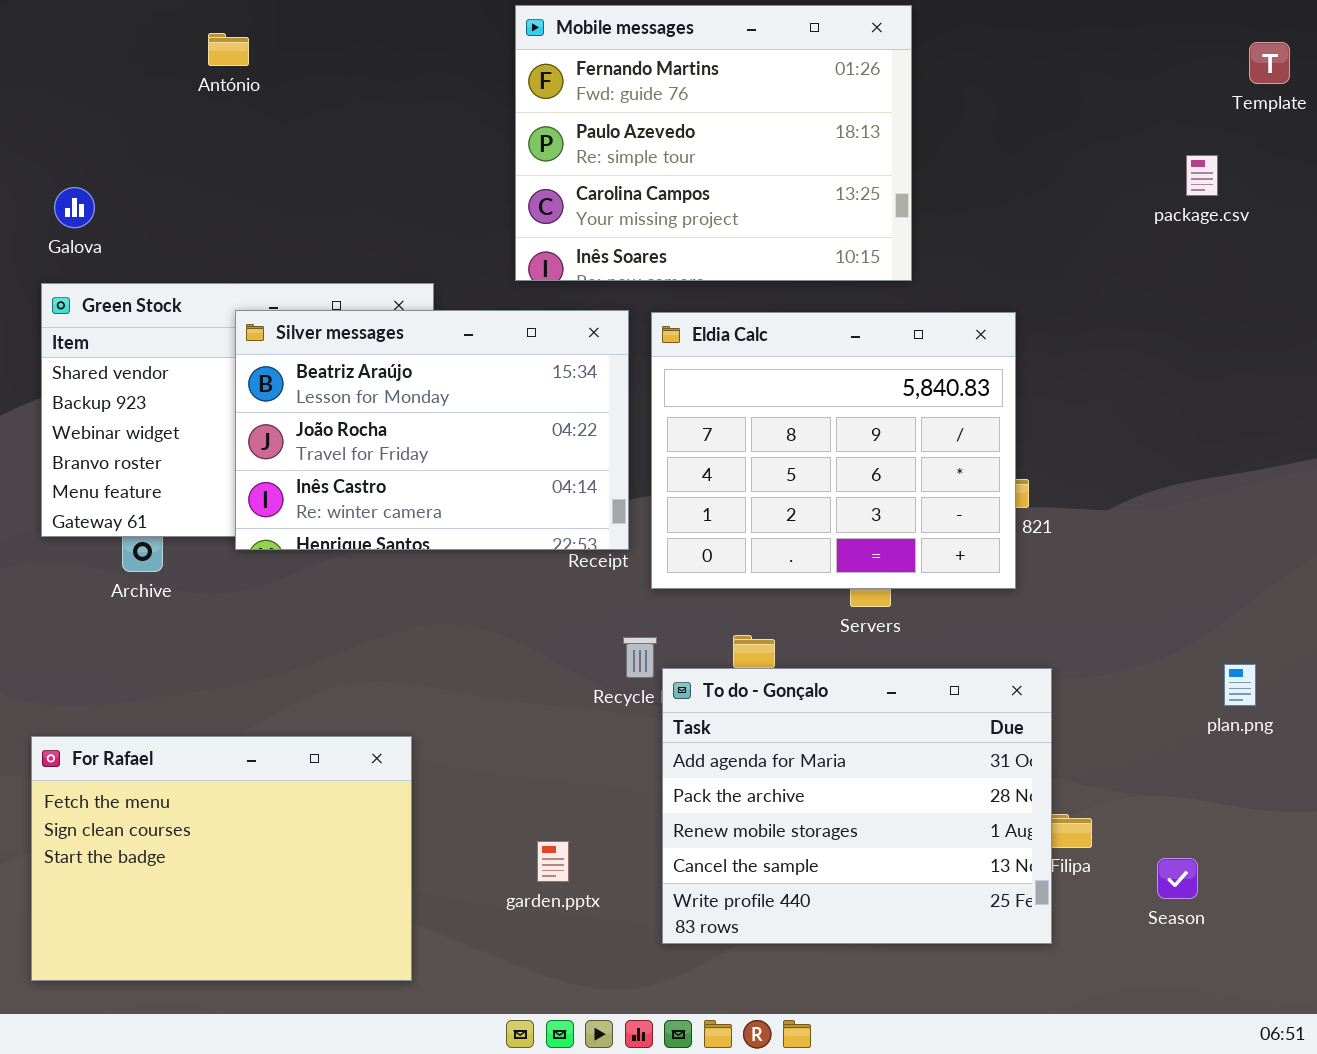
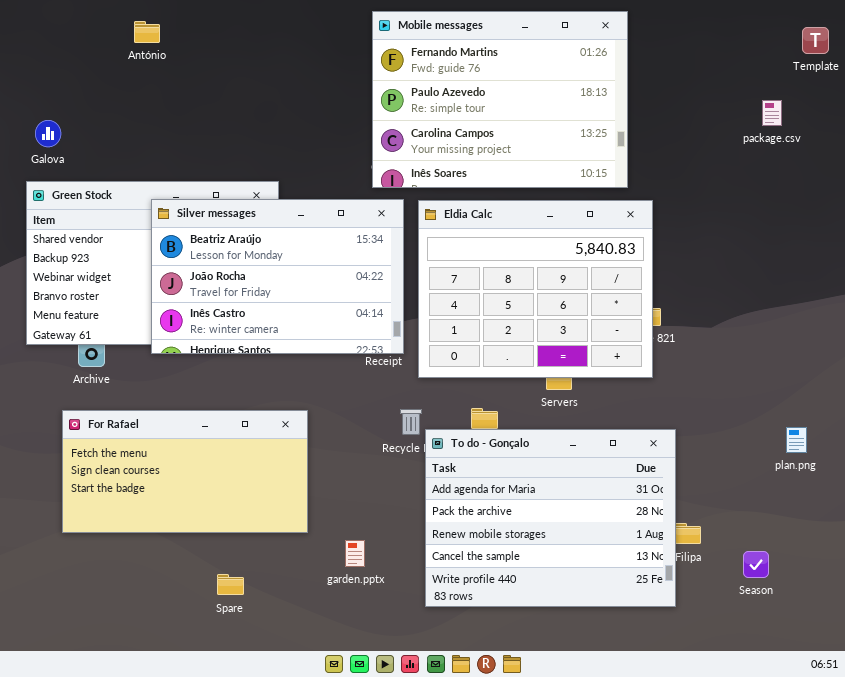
Mobile messages: [515,5,912,281] -> [372,11,628,188], moved
For Rafael: [31,736,412,981] -> [62,410,308,533], moved, resized

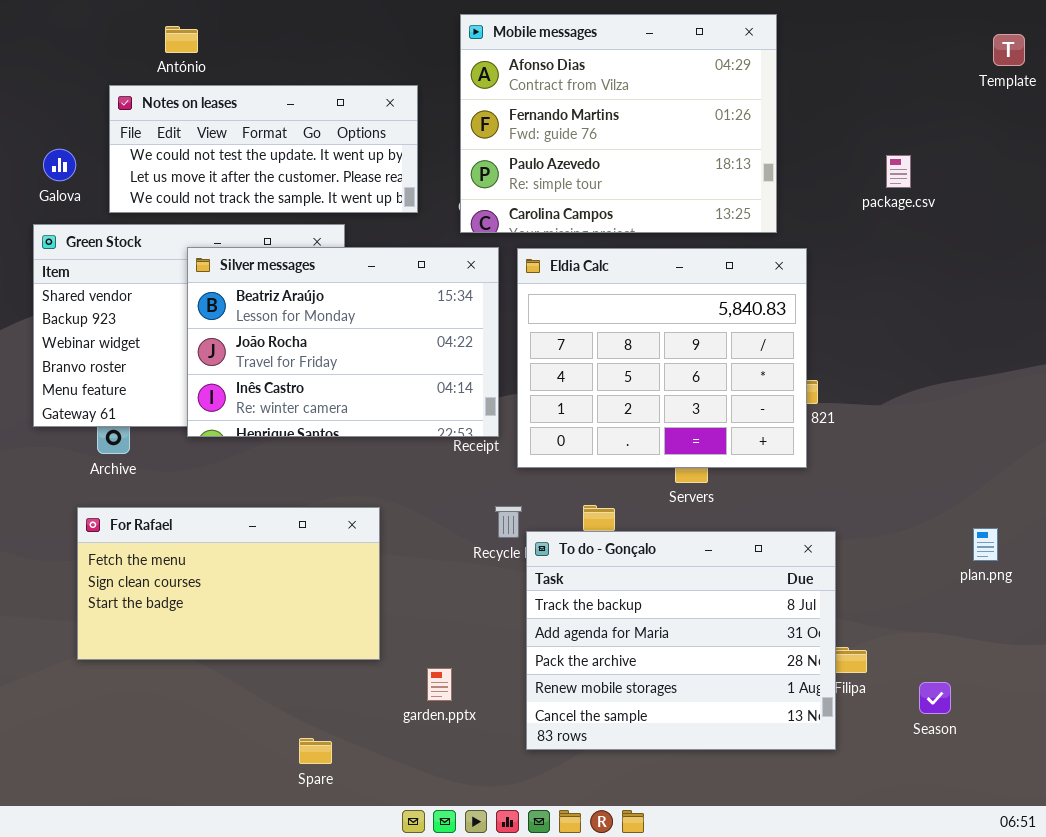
Mobile messages: [372,11,628,188] -> [460,14,777,233], scrolled up 1 row
Notes on leases: none -> [109,85,418,213], opened
package.csv: [762,100,782,126] -> [886,155,911,188], moved
To do - Gonçalo: [425,429,676,607] -> [526,531,836,750], scrolled up 1 row
Spare: [217,574,244,595] -> [299,738,332,764], moved

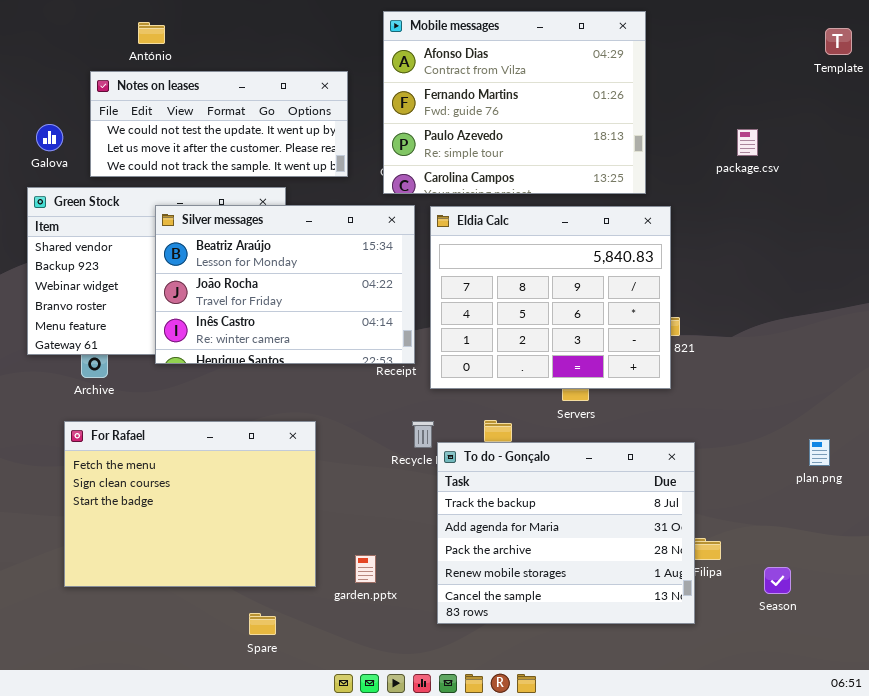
For Rafael: [77,507,380,660] -> [64,421,316,587], resized

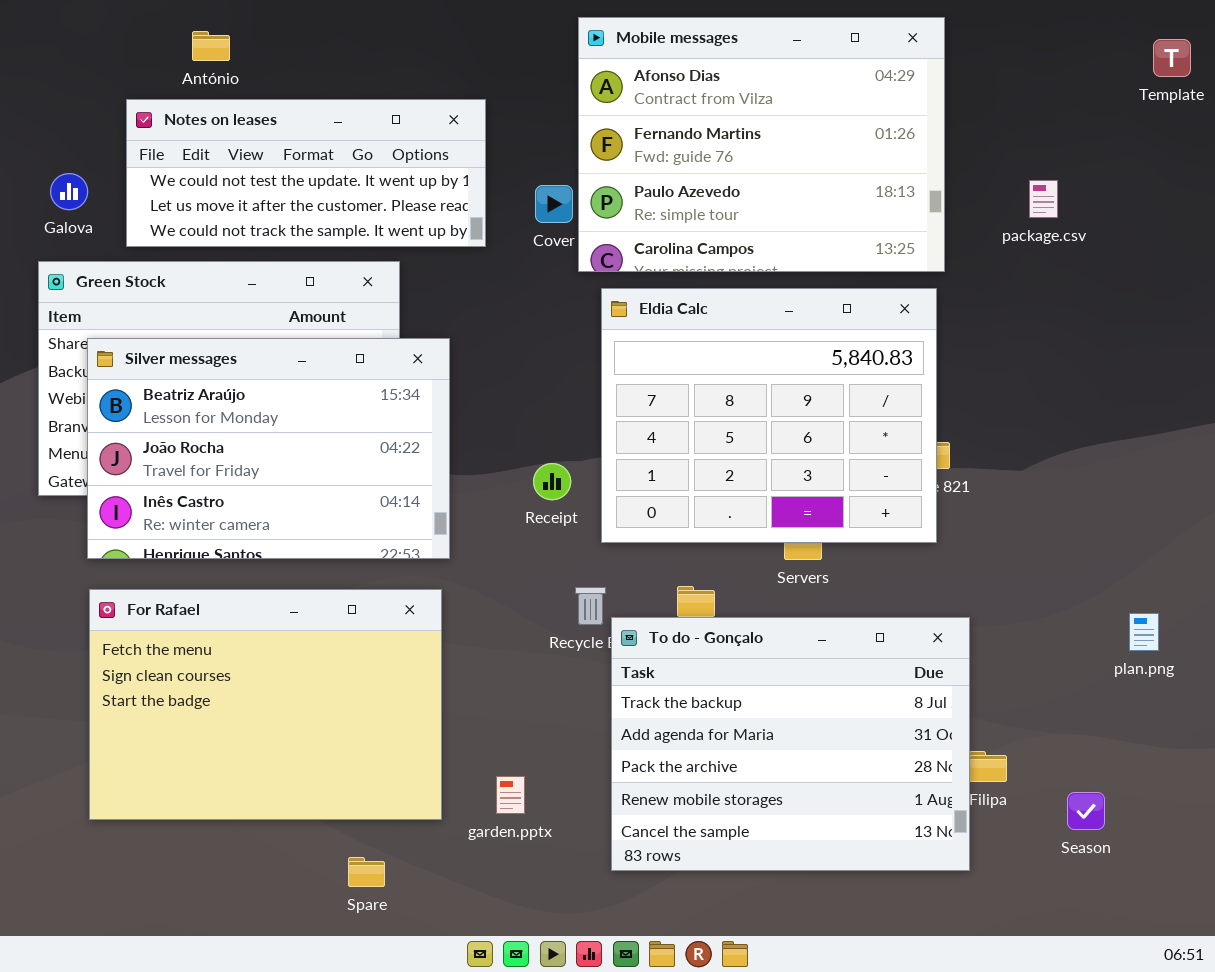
Mobile messages: [383,11,646,194] -> [578,17,945,272], moved
Silver messages: [155,205,415,364] -> [87,338,450,559], moved

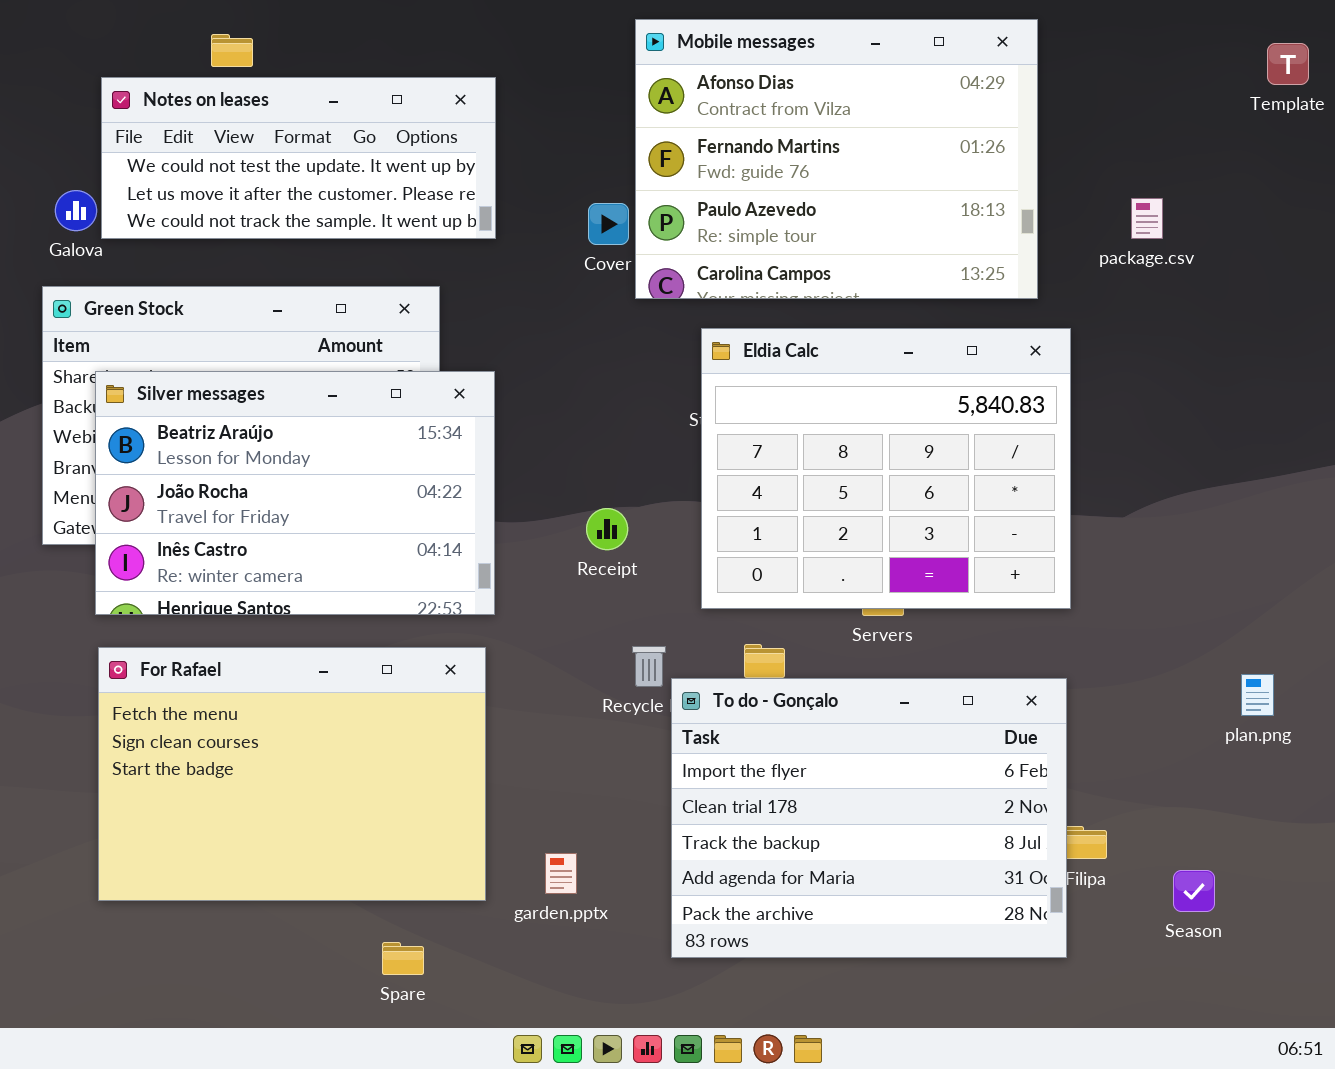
Notes on leases: [126,99,486,247] -> [101,77,496,239], moved
Eldia Calc: [601,288,937,543] -> [701,328,1071,609], moved
To do - Gonçalo: [611,617,970,871] -> [671,678,1067,958], scrolled up 2 rows

